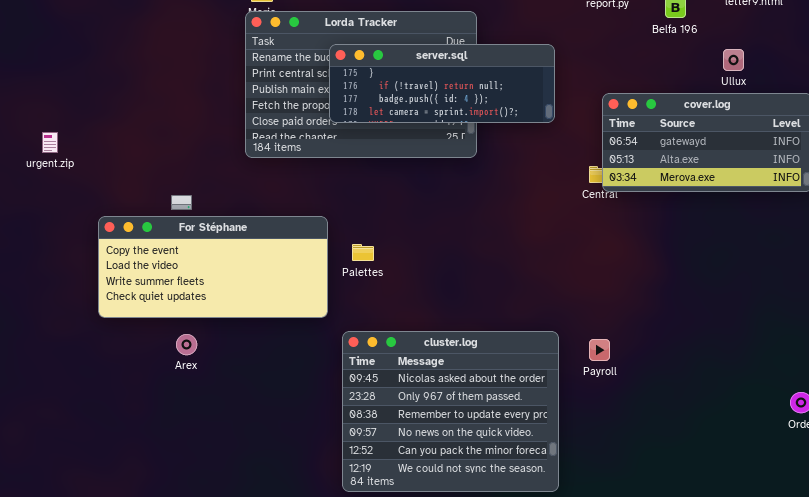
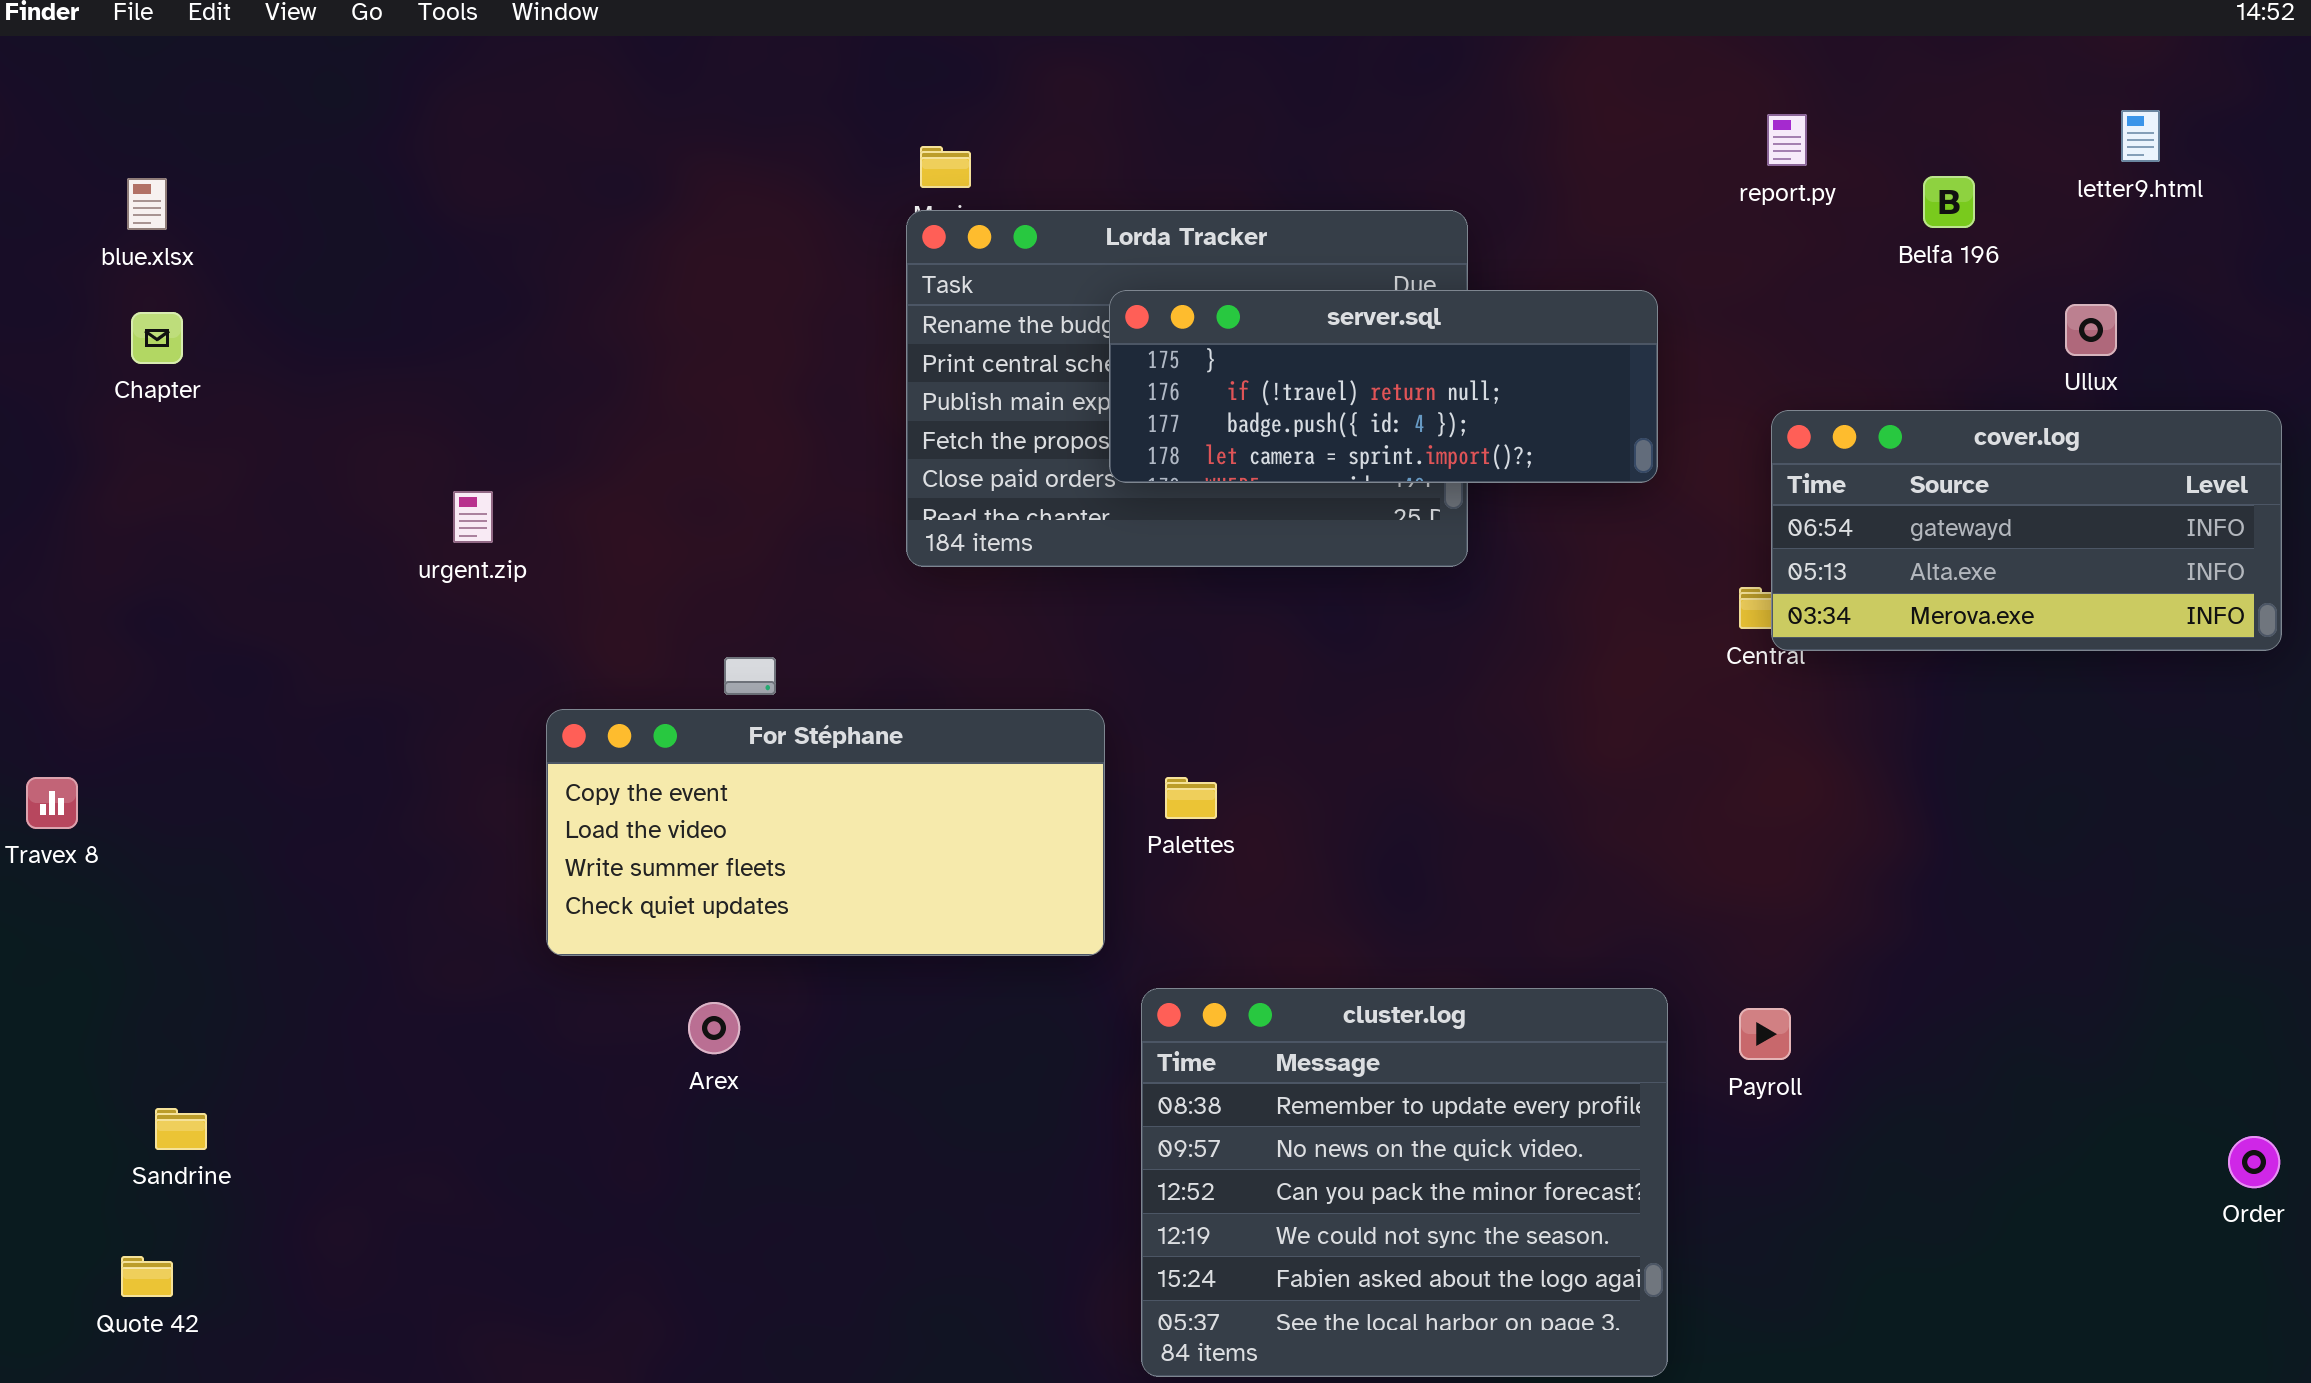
urgent.zip: [42,132,58,153] -> [453,491,493,543], moved
cluster.log: [342,331,559,492] -> [1141,988,1668,1377], scrolled down 2 rows
Arex: [176,334,197,355] -> [688,1002,740,1054], moved

